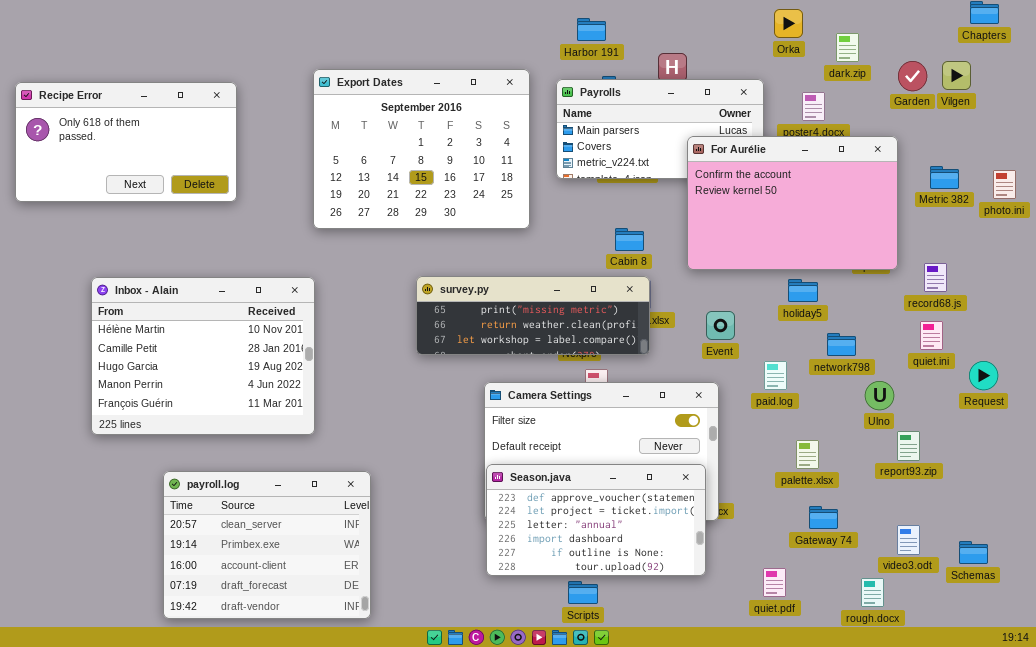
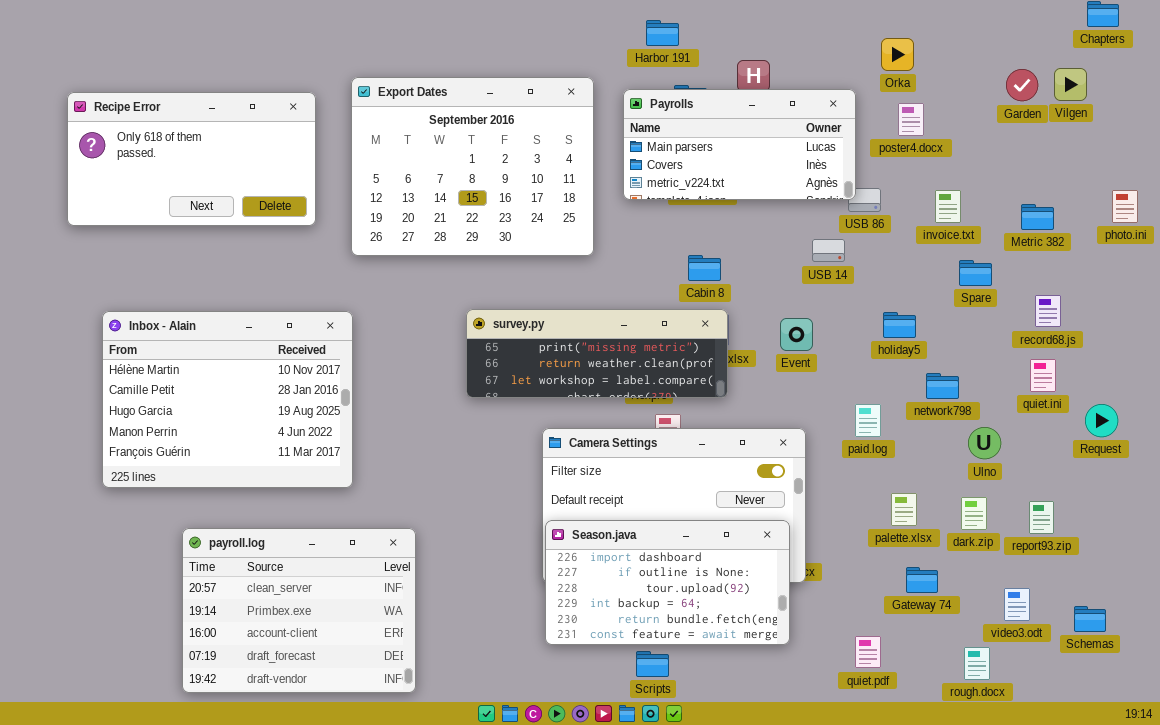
Orka: [774,9,803,38] -> [881,38,914,71], moved
dark.zip: [836,33,859,62] -> [961,497,987,530], moved
Recipe Error: [15,82,237,202] -> [67,92,316,226], moved
For Aurélie: [687,136,898,270] -> none, closed
Metric 382: [930,166,959,189] -> [1021,204,1054,230], moved
Event: [706,311,735,340] -> [780,318,813,351], moved
report93.zip: [897,431,920,461] -> [1029,501,1054,534], moved
Season.java: [486,464,706,576] -> [545,520,790,645], scrolled down 3 rows

